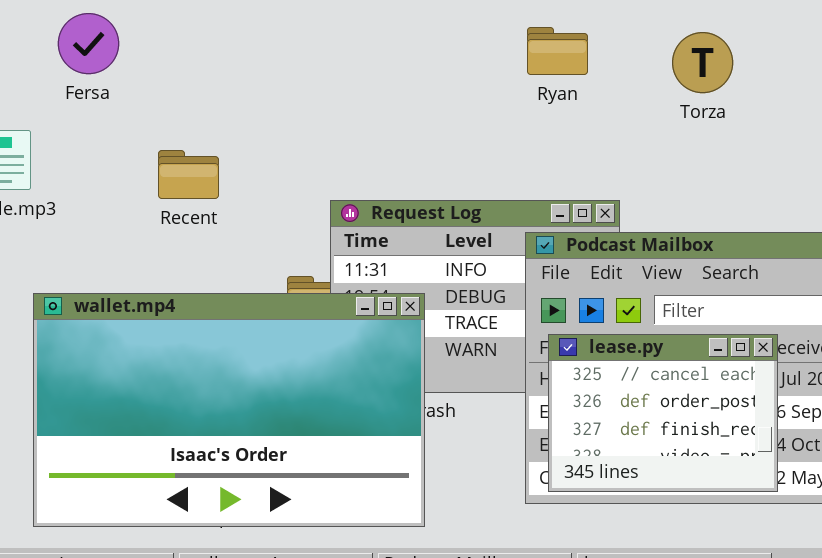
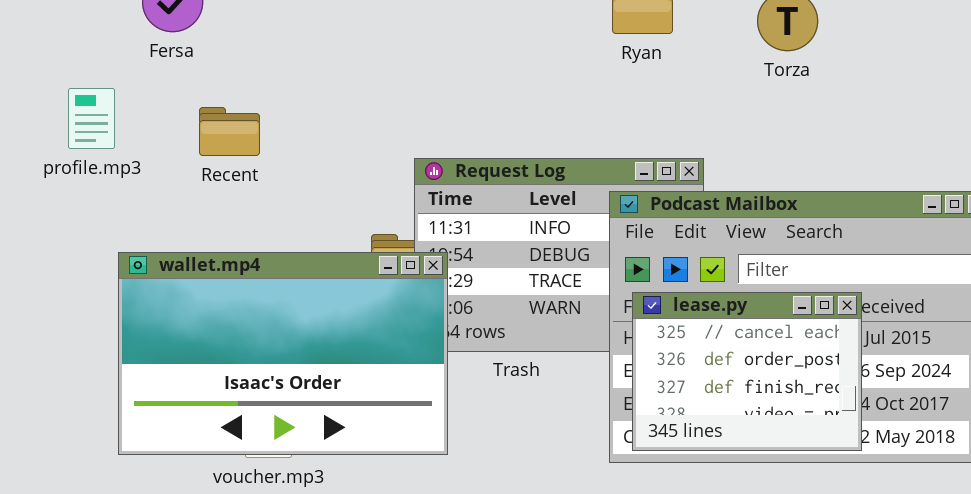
Recent: [158,150,219,199] -> [199,107,260,156], moved
wallet.mp4: [33,293,425,527] -> [118,252,448,455], resized

